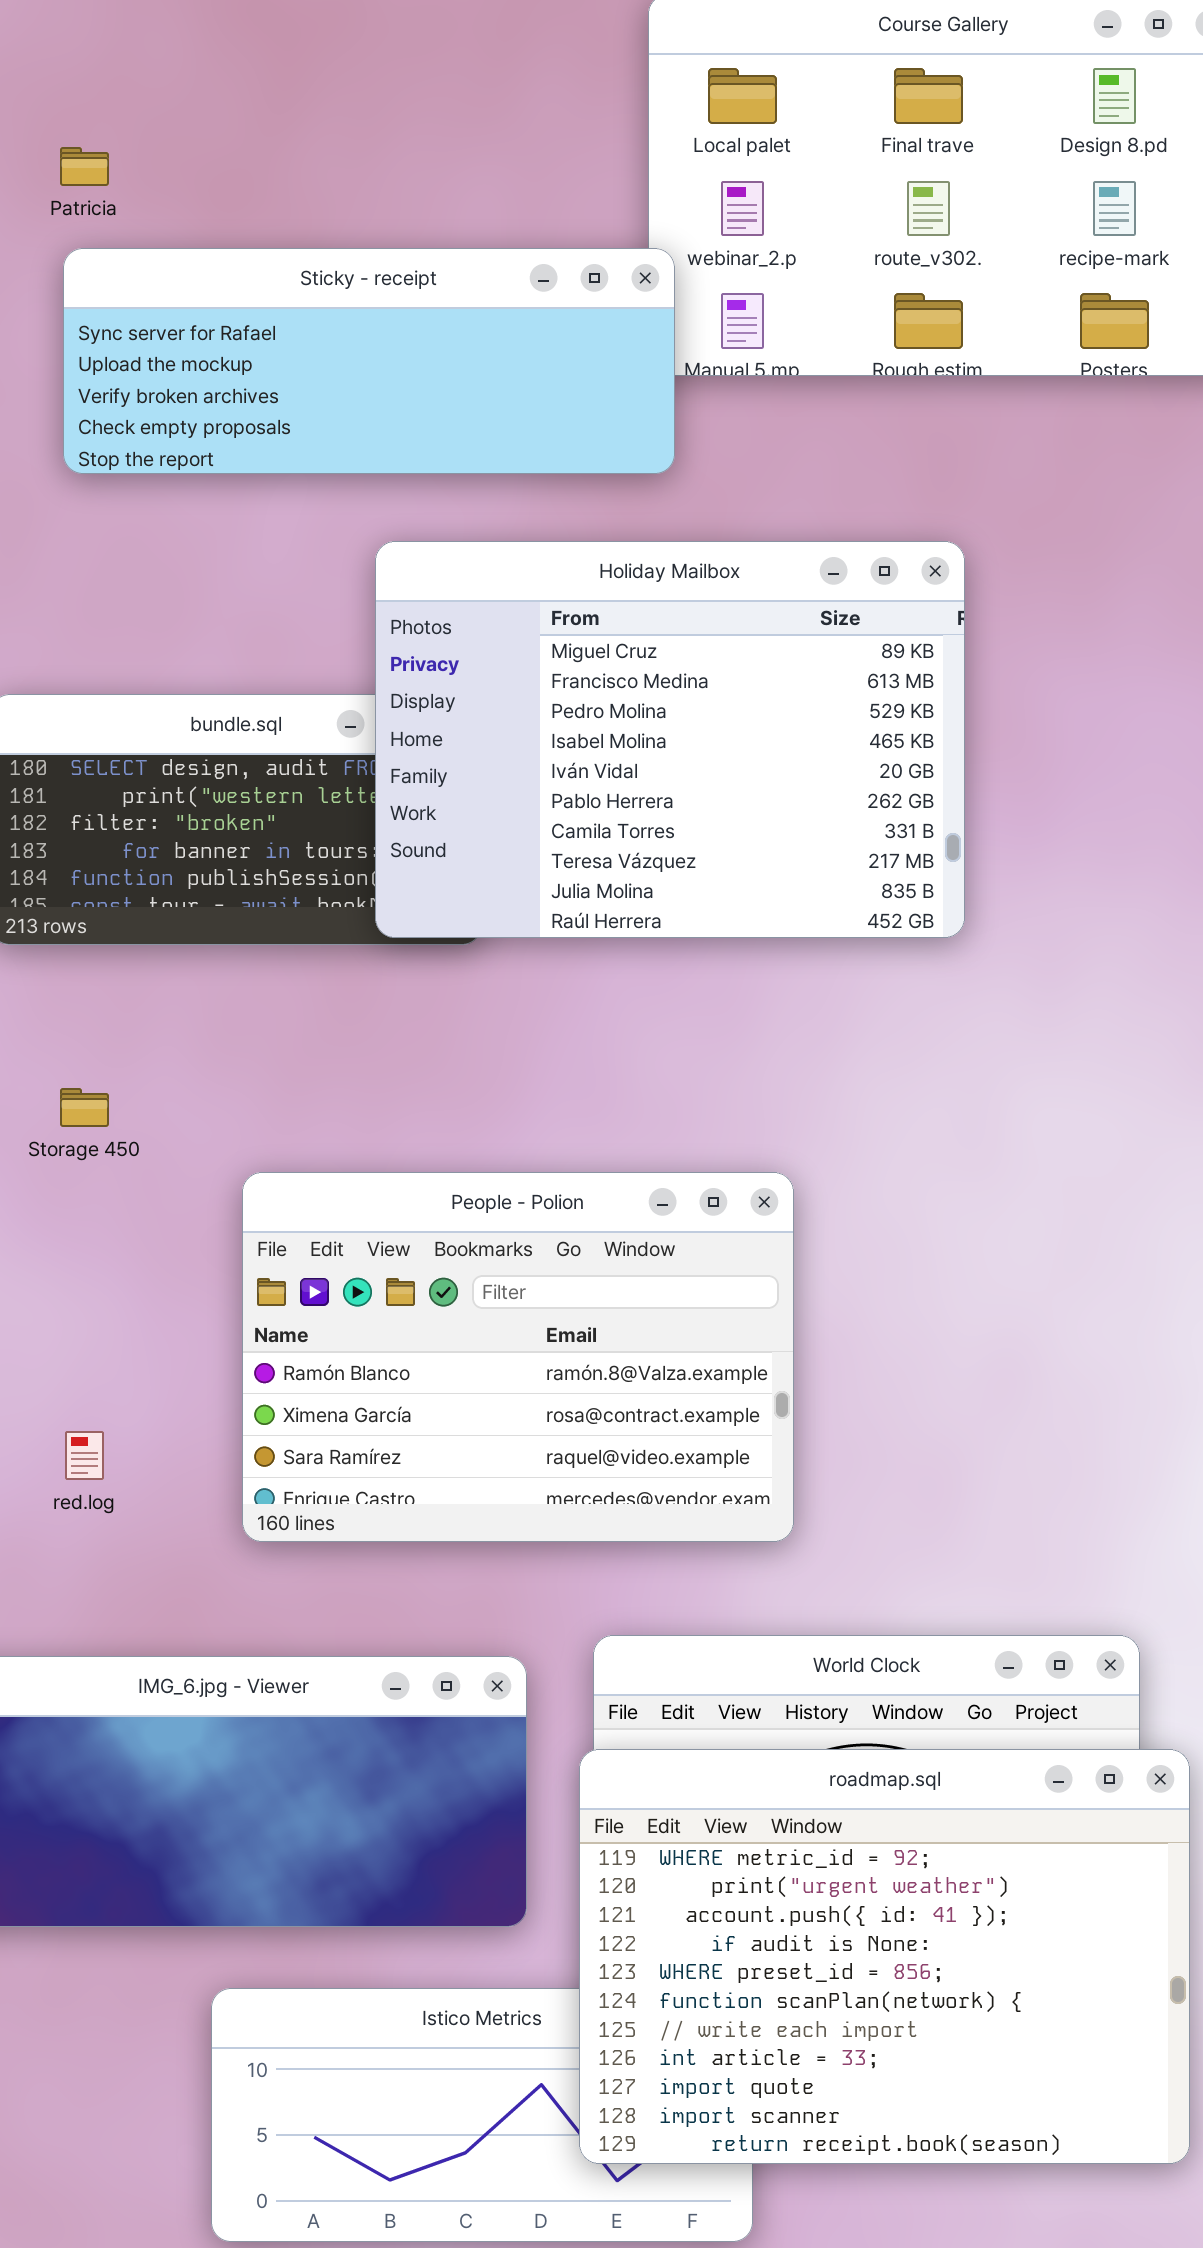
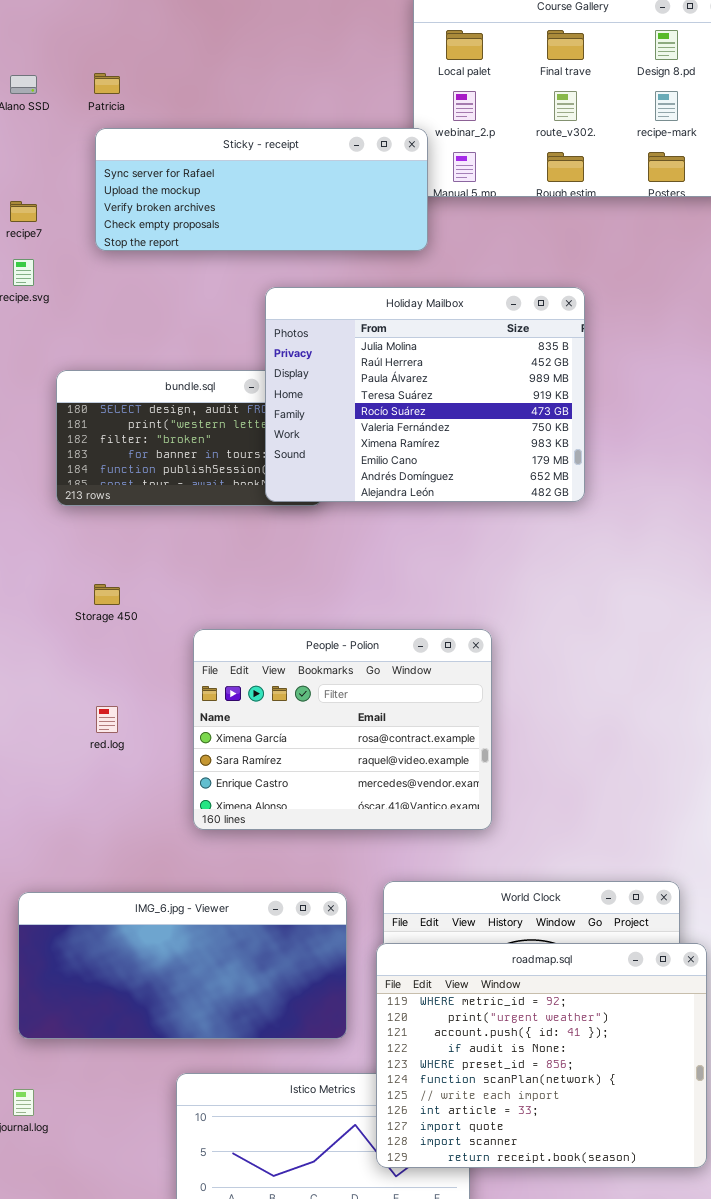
Holiday Mailbox: [375,541,965,938] -> [265,287,585,502], scrolled down 8 rows
People - Polion: [242,1172,794,1542] -> [193,629,492,830], scrolled down 1 row
red.log: [65,1431,104,1480] -> [96,706,118,733], moved

